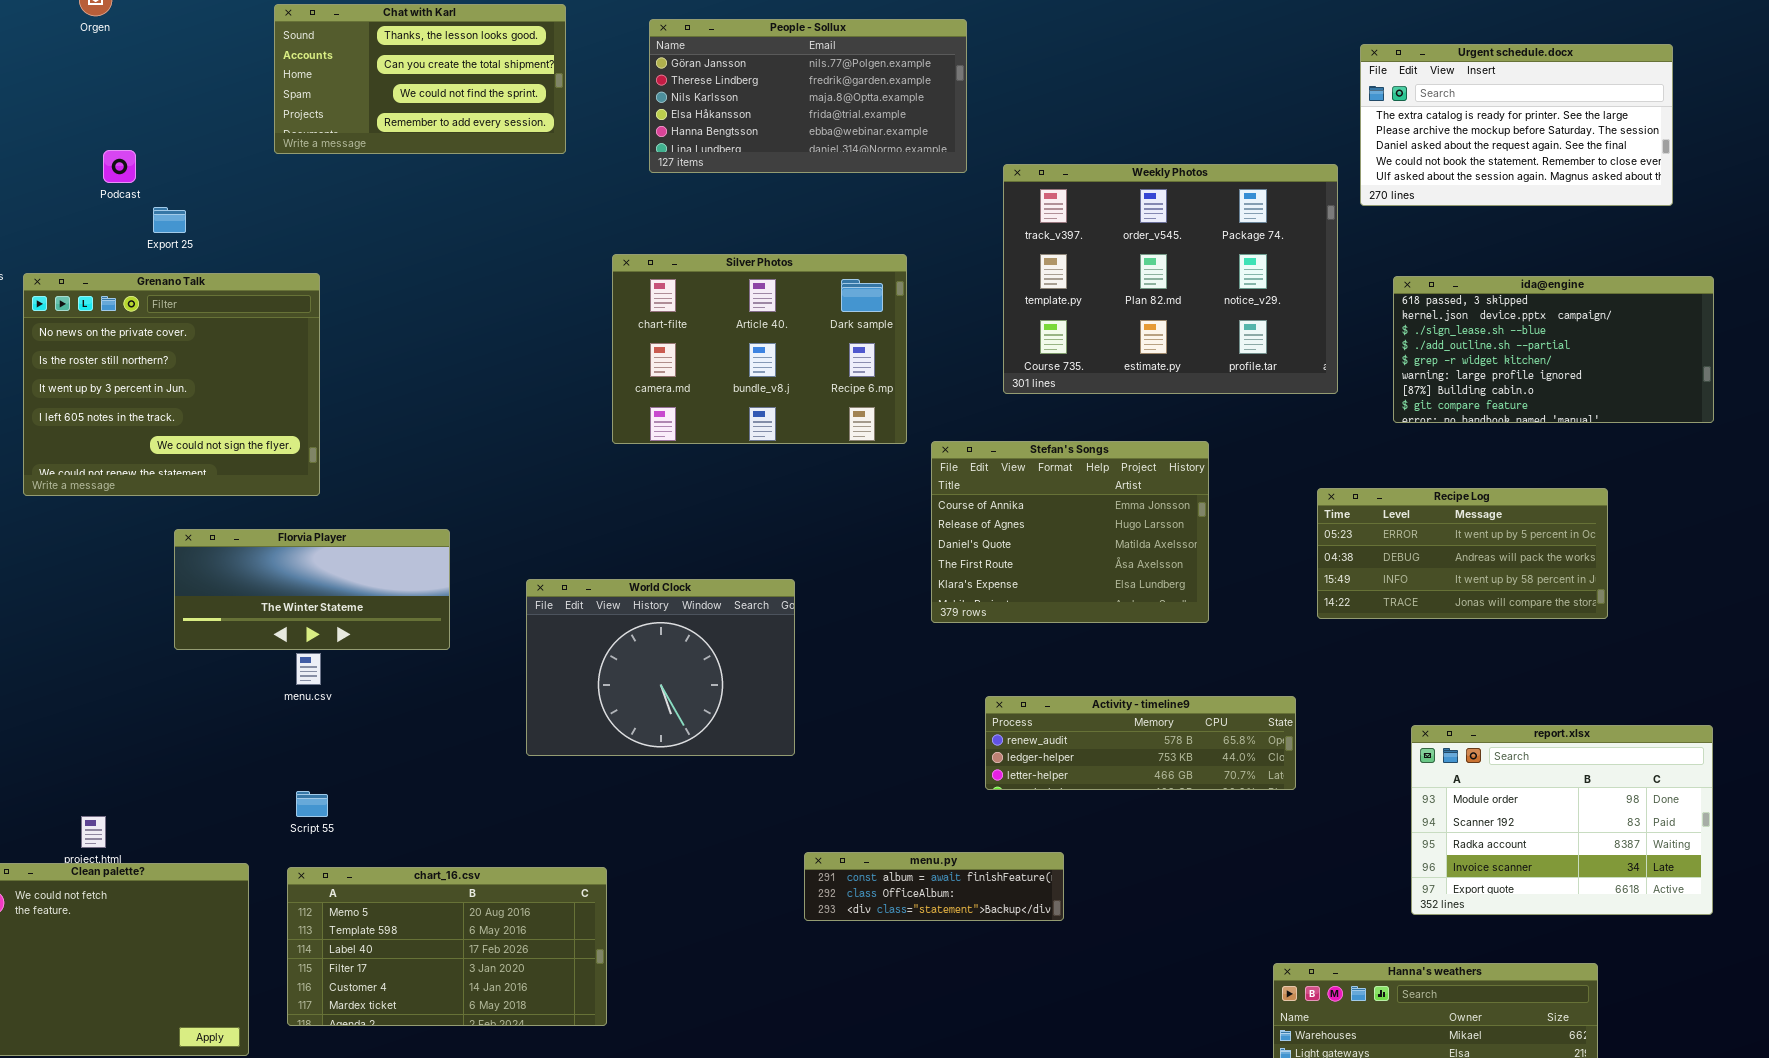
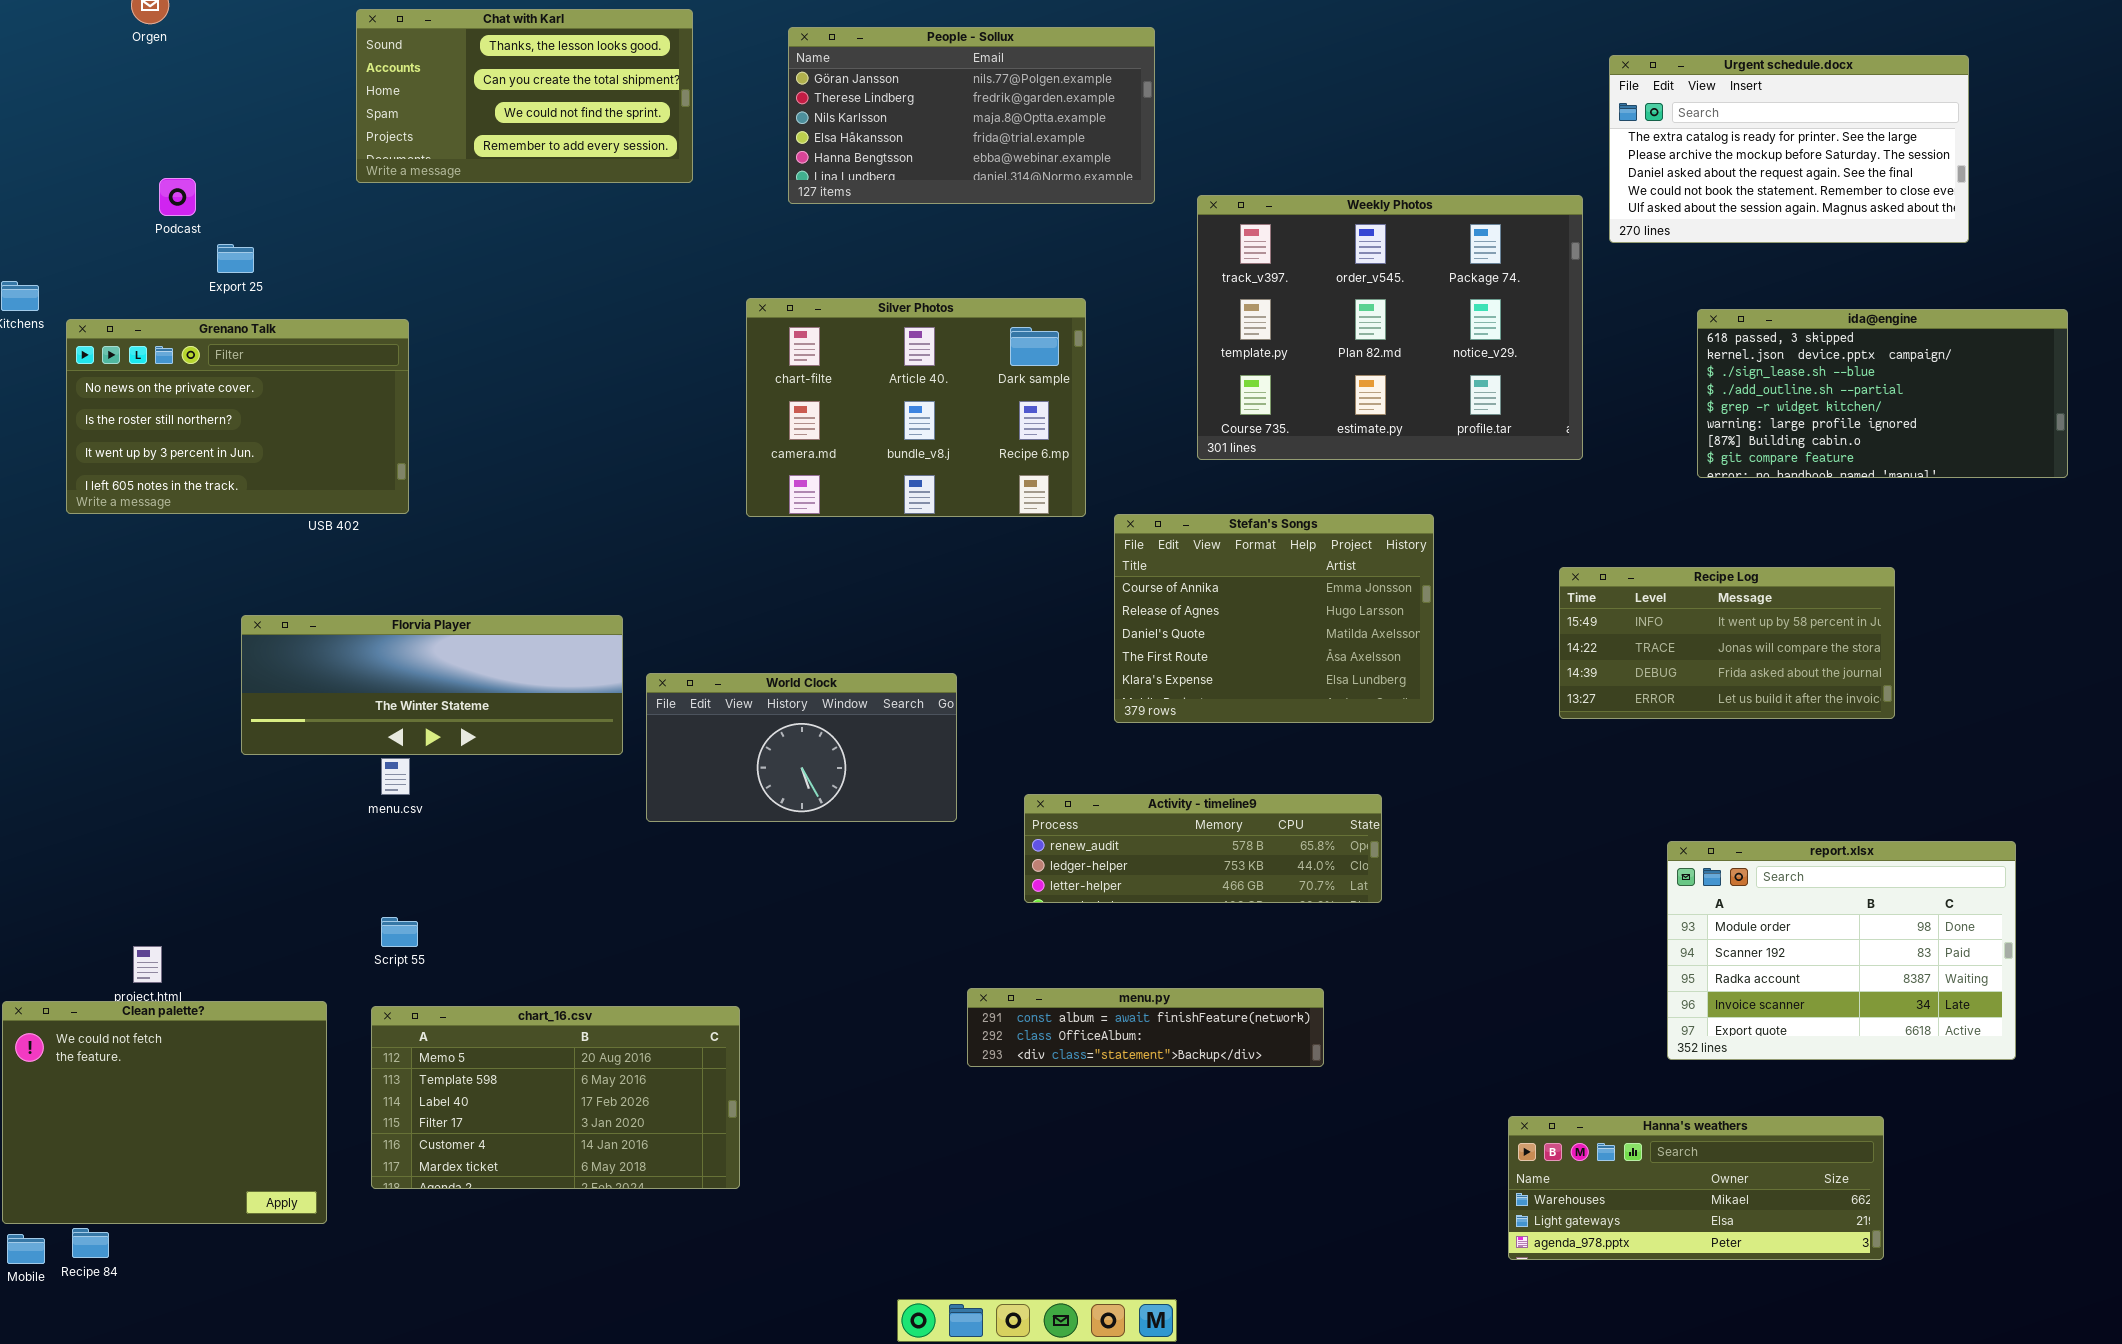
Grenano Talk: [23,273,320,496] -> [66,319,409,514], resized
ida@engine: [1393,276,1714,423] -> [1697,309,2068,478], moved
Recipe Log: [1317,488,1608,619] -> [1559,567,1895,719], scrolled down 2 rows
Florvia Player: [174,529,450,650] -> [241,615,623,755], resized
World Clock: [526,579,795,756] -> [646,673,957,822], resized
Activity - timeline9: [985,696,1296,790] -> [1024,794,1382,903], moved
menu.py: [804,852,1064,921] -> [967,988,1324,1067], resized

